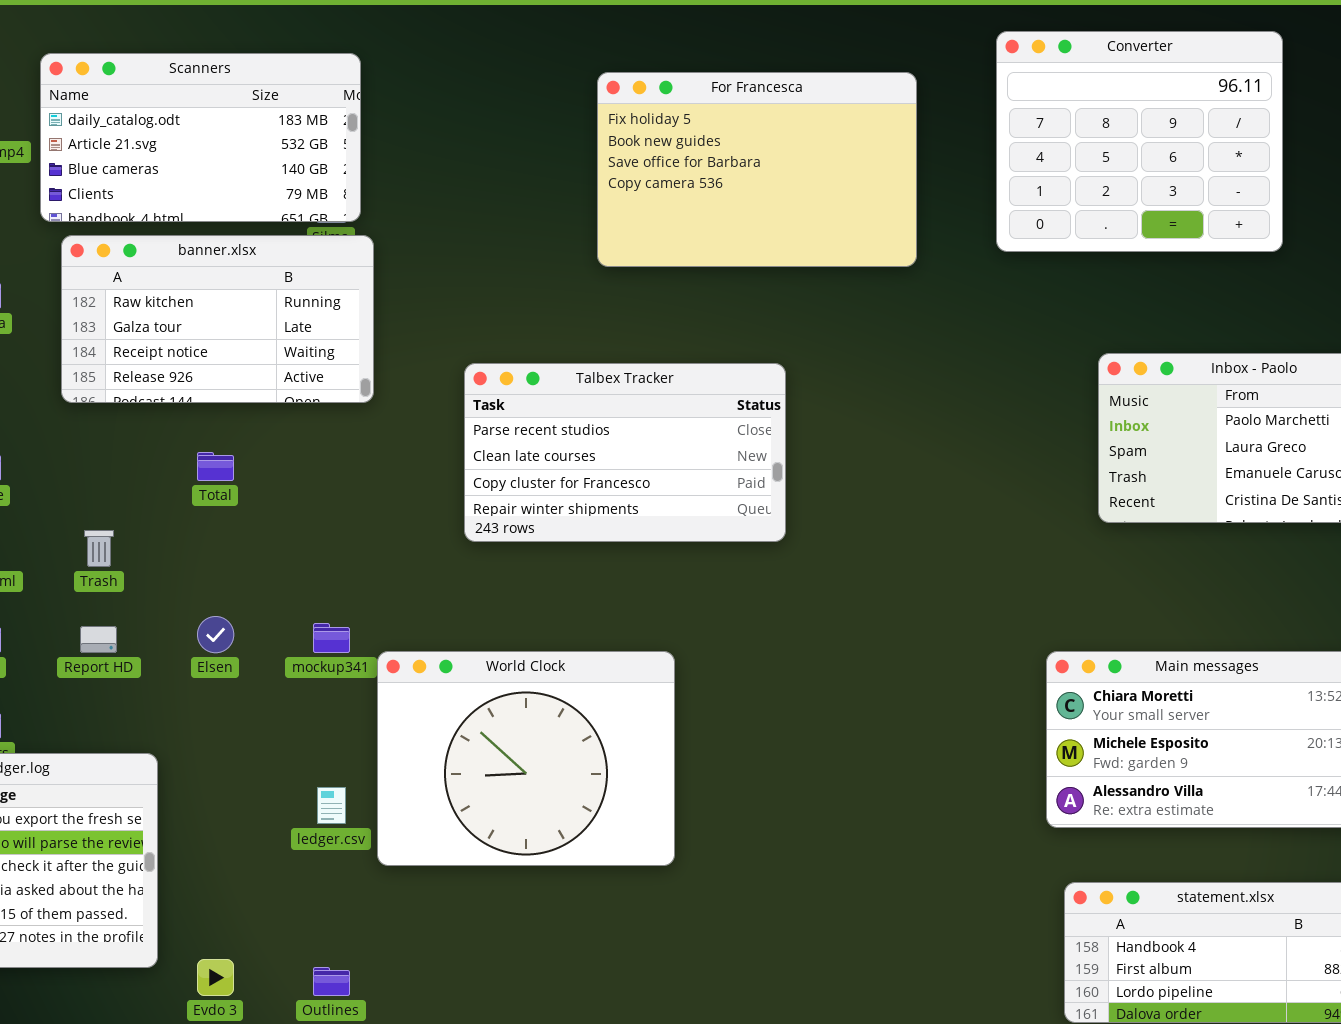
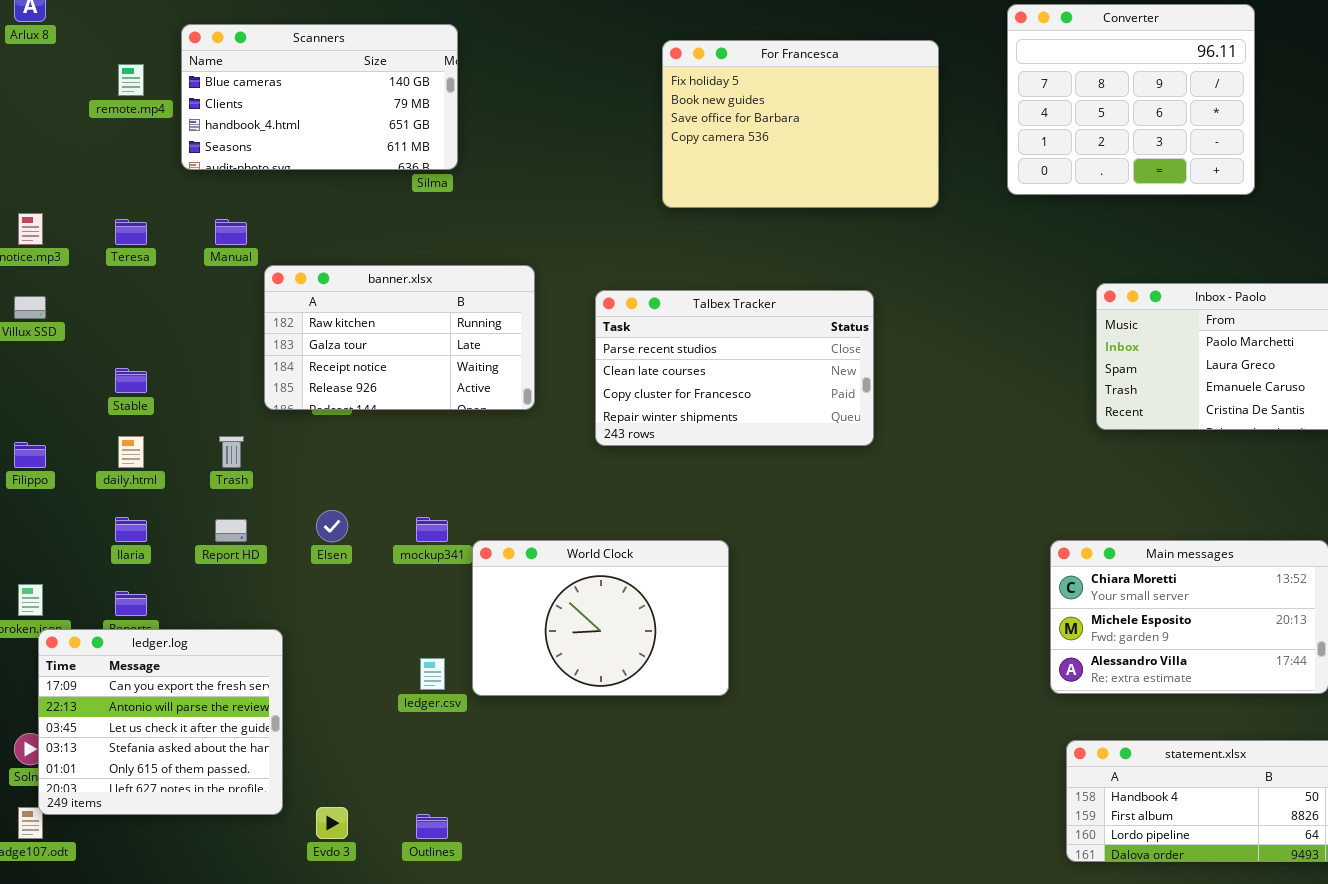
Scanners: [40,53,361,222] -> [181,24,458,170], scrolled down 2 rows
banner.xlsx: [61,235,374,403] -> [264,265,535,410], moved
Talbex Tracker: [464,363,786,542] -> [595,290,874,446], moved
World Clock: [377,651,675,866] -> [472,540,729,696], resized

